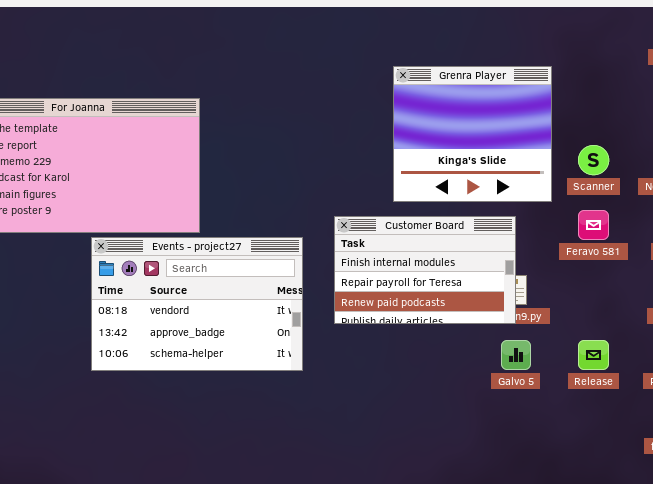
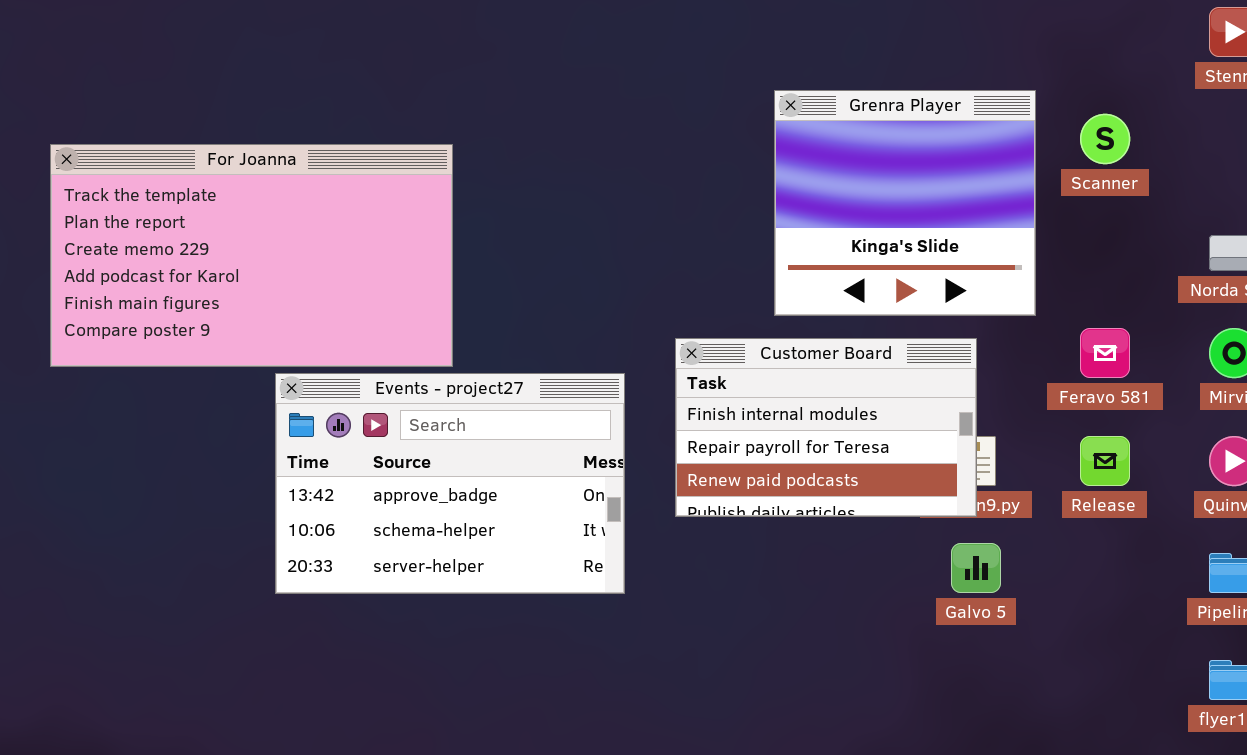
Scanner: [578,145,609,175] -> [1080,114,1130,164], moved
Events - project27: [91,237,303,371] -> [275,373,625,594], scrolled down 1 row
Release: [578,340,609,370] -> [1080,436,1130,486], moved

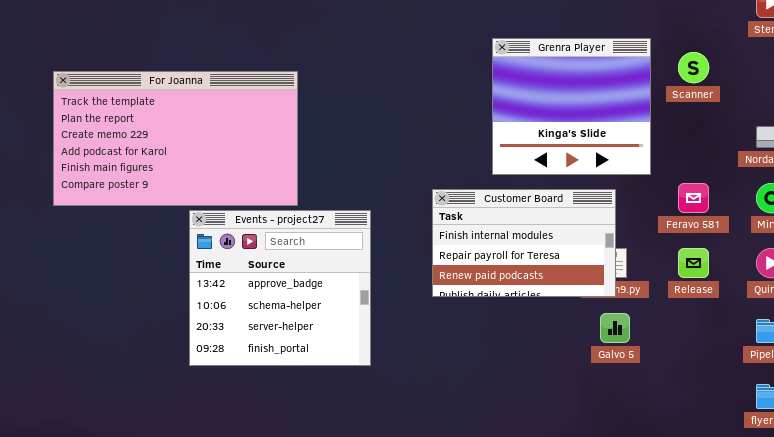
Events - project27: [275,373,625,594] -> [189,210,371,366], resized

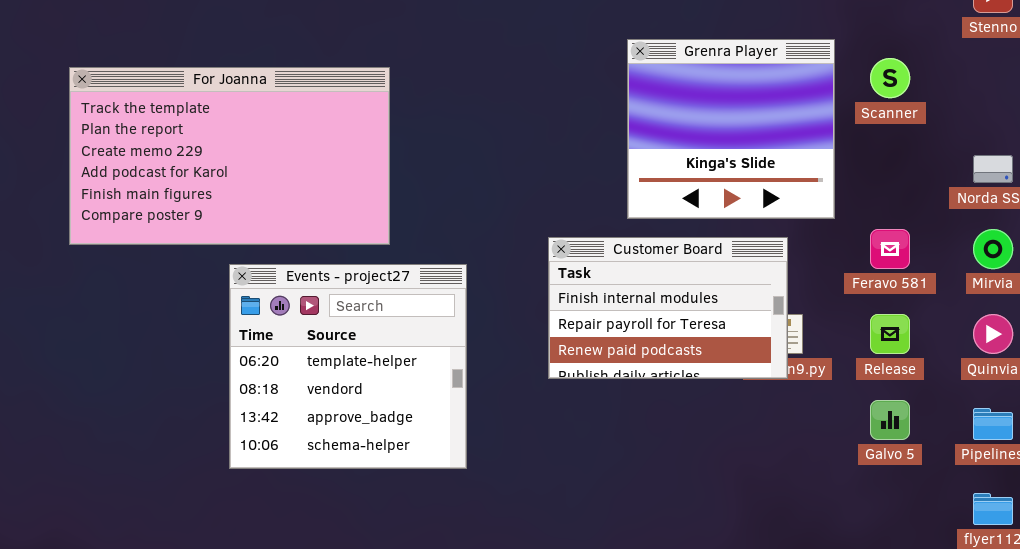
For Joanna: [53,71,298,206] -> [69,67,390,245], moved
Events - project27: [189,210,371,366] -> [229,264,467,469], scrolled up 2 rows
Galvo 5: [600,313,630,343] -> [870,400,910,440], moved

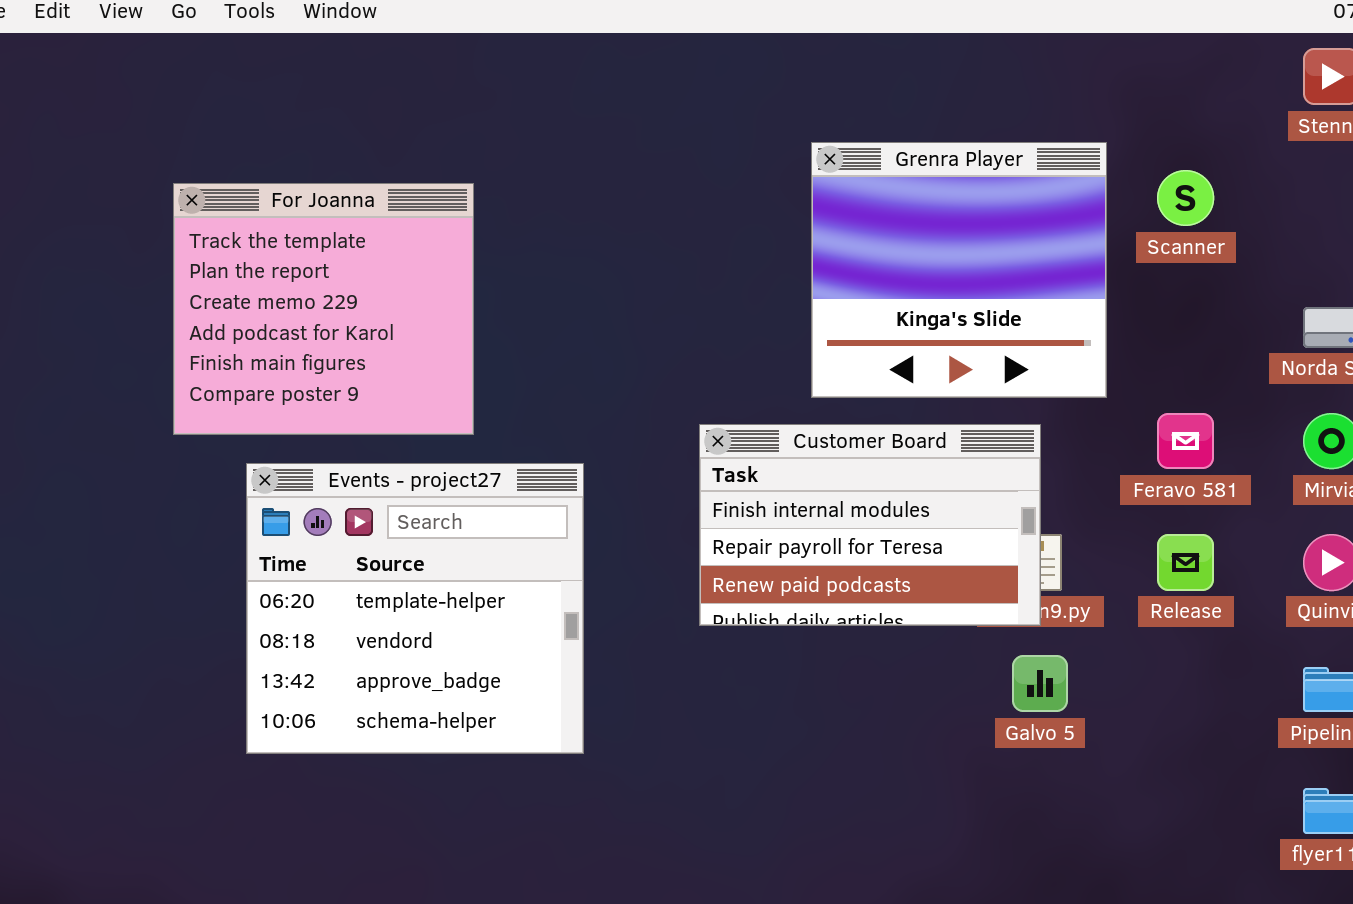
For Joanna: [69,67,390,245] -> [173,183,474,435], resized
Galvo 5: [870,400,910,440] -> [1012,655,1068,712], moved

